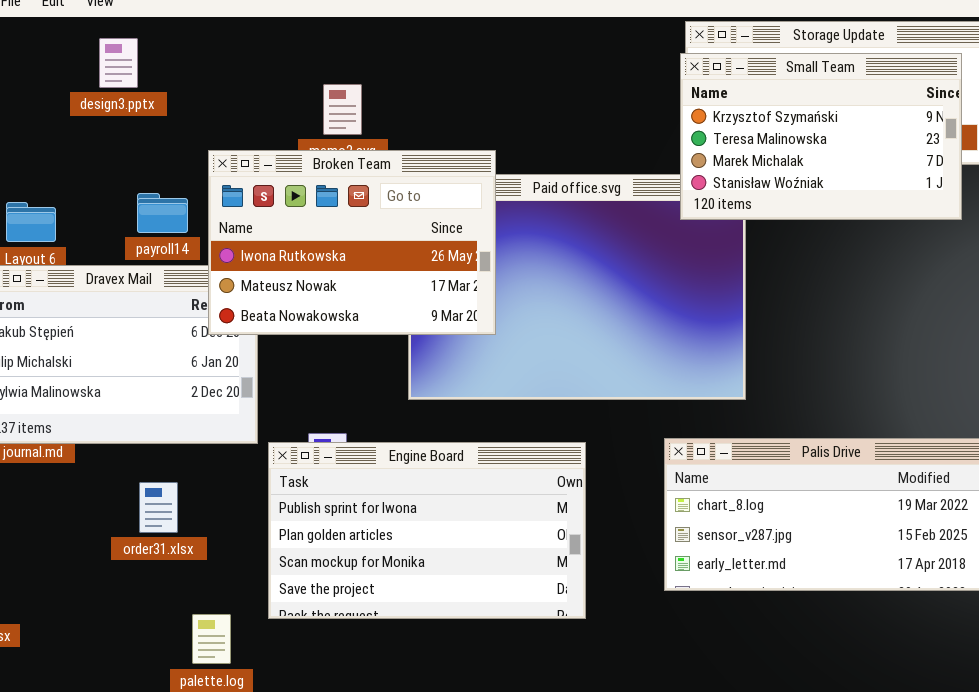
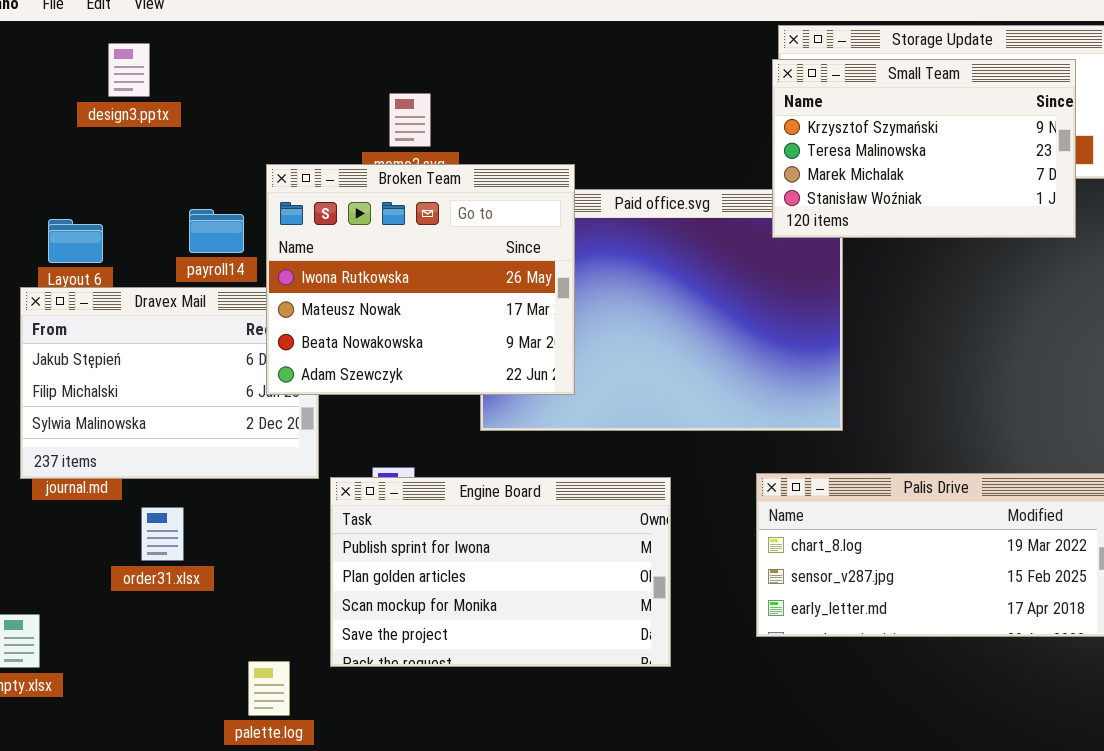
design3.pptx: [99,38,138,88] -> [108,43,150,97], moved
Broken Team: [208,150,496,335] -> [266,164,575,395], resized
order31.xlsx: [139,482,178,533] -> [141,507,184,561], moved

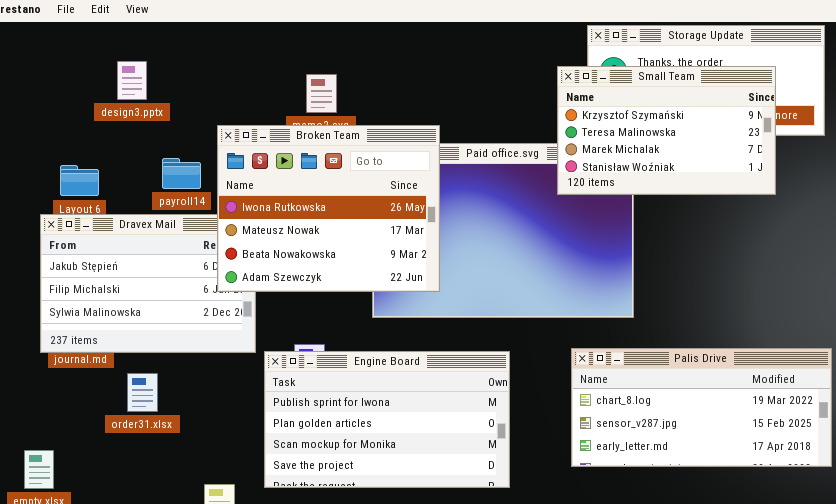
design3.pptx: [108,43,150,97] -> [117,61,147,100], moved
Small Team: [772,59,1076,238] -> [557,66,776,195], moved

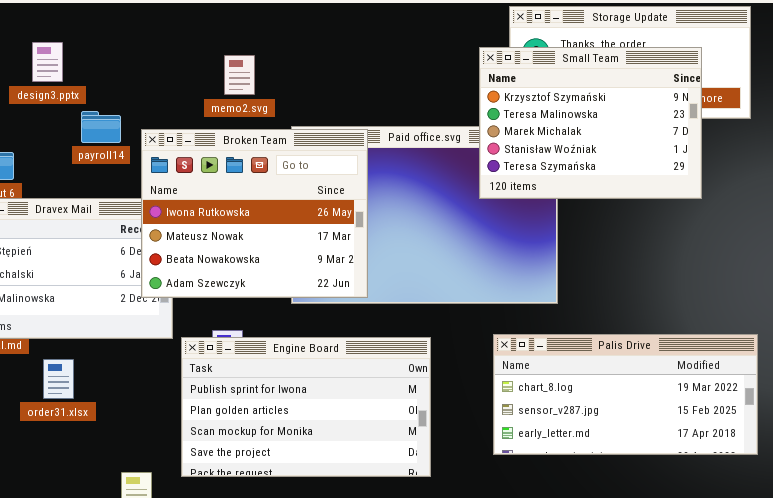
Small Team: [557,66,776,195] -> [479,47,702,199], resized
Broken Team: [217,125,440,292] -> [141,129,368,298], moved
payroll14: [162,158,201,189] -> [81,111,121,143], moved

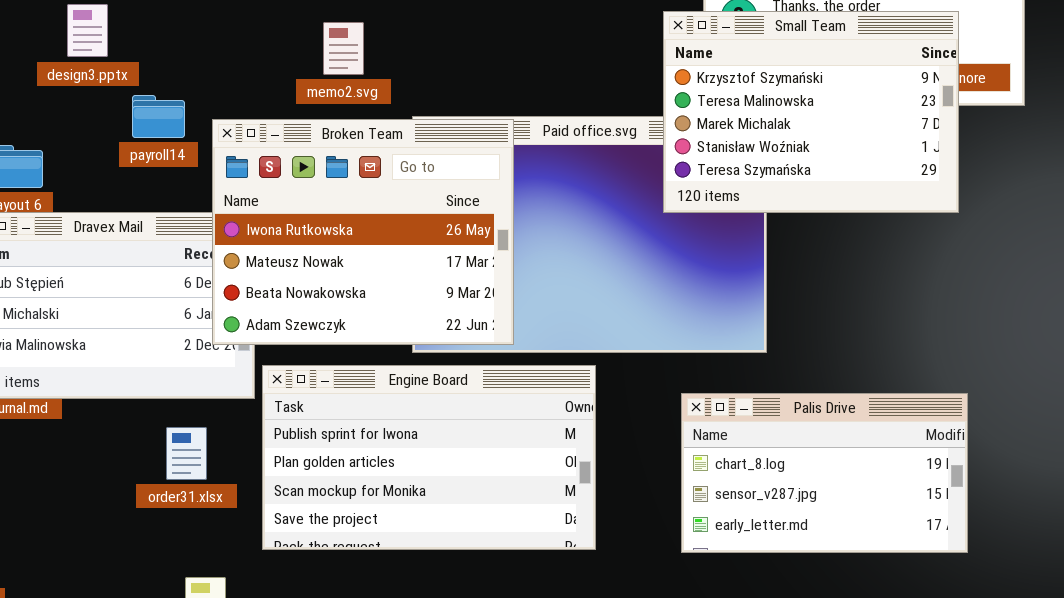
Palis Drive: [493,334,758,455] -> [681,393,968,553], resized
Engine Board: [181,337,431,477] -> [262,365,596,550], moved
order31.xlsx: [43,359,74,399] -> [166,427,207,480], moved

